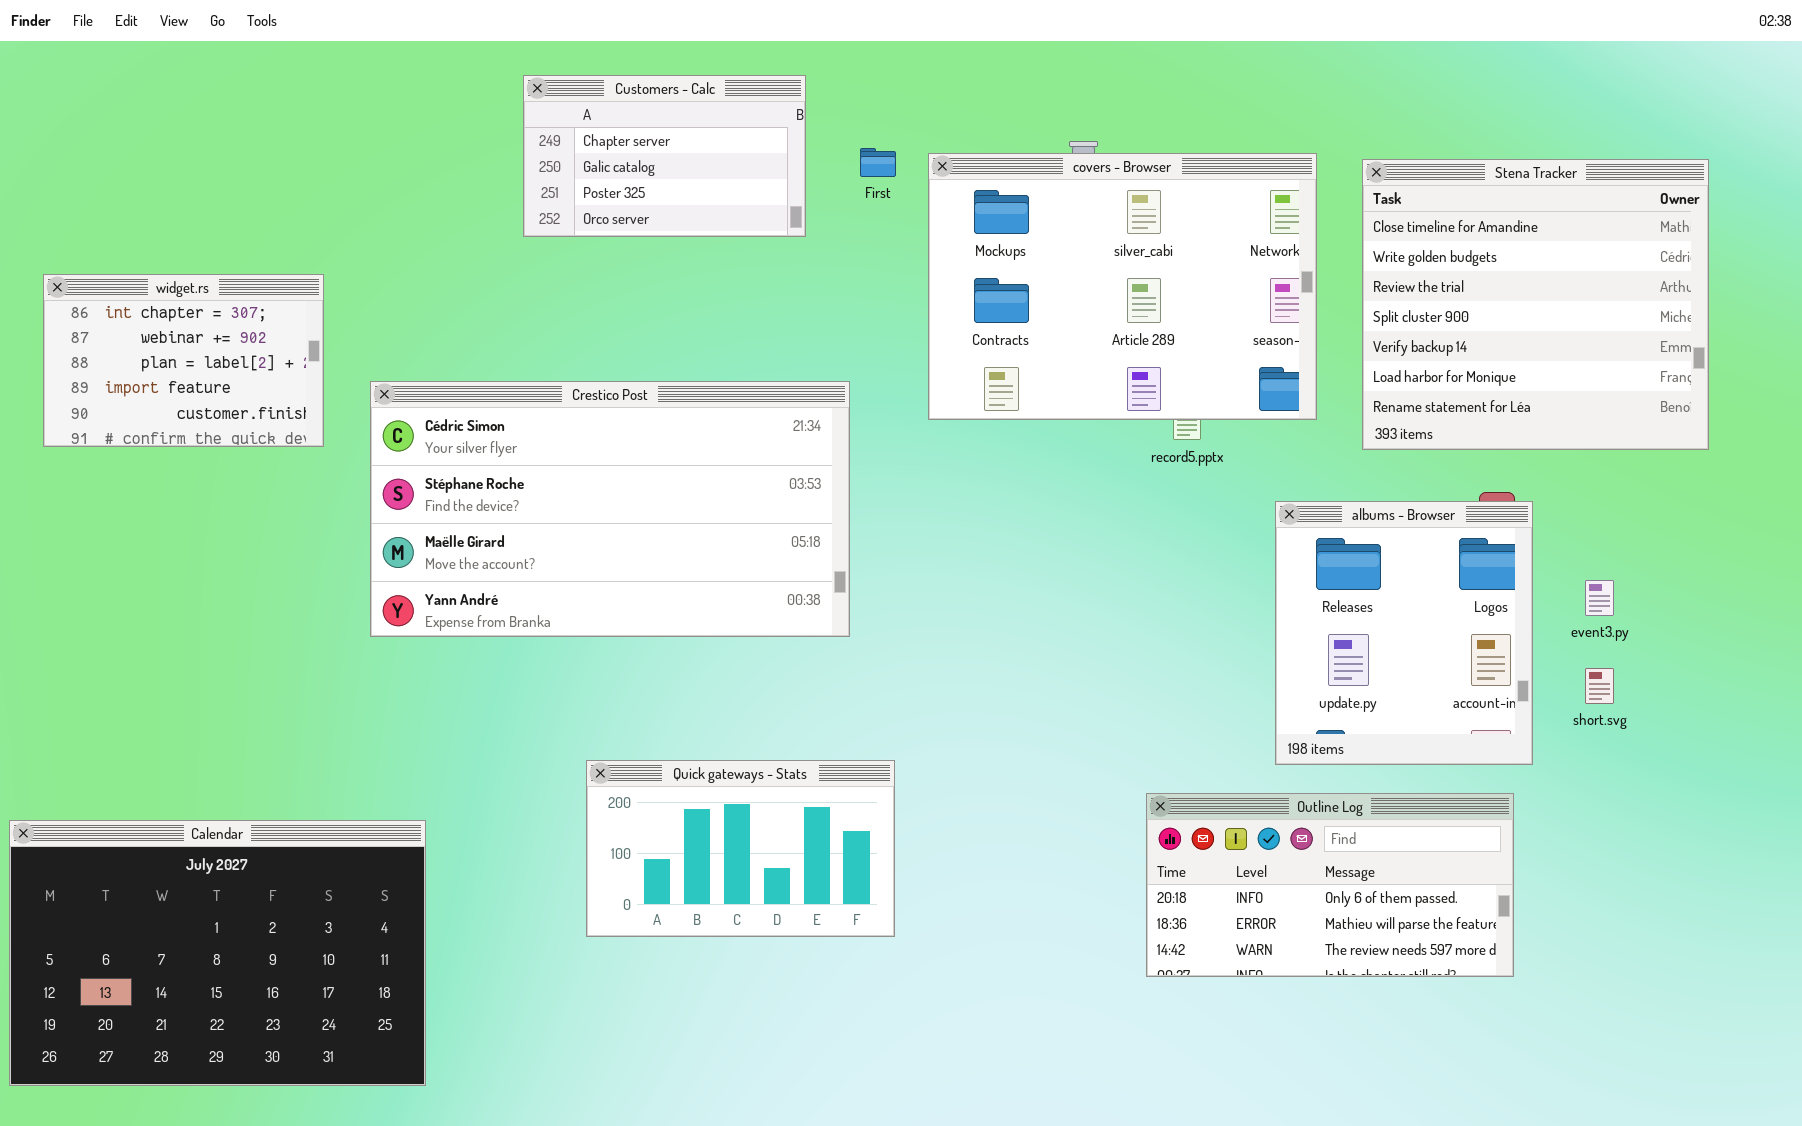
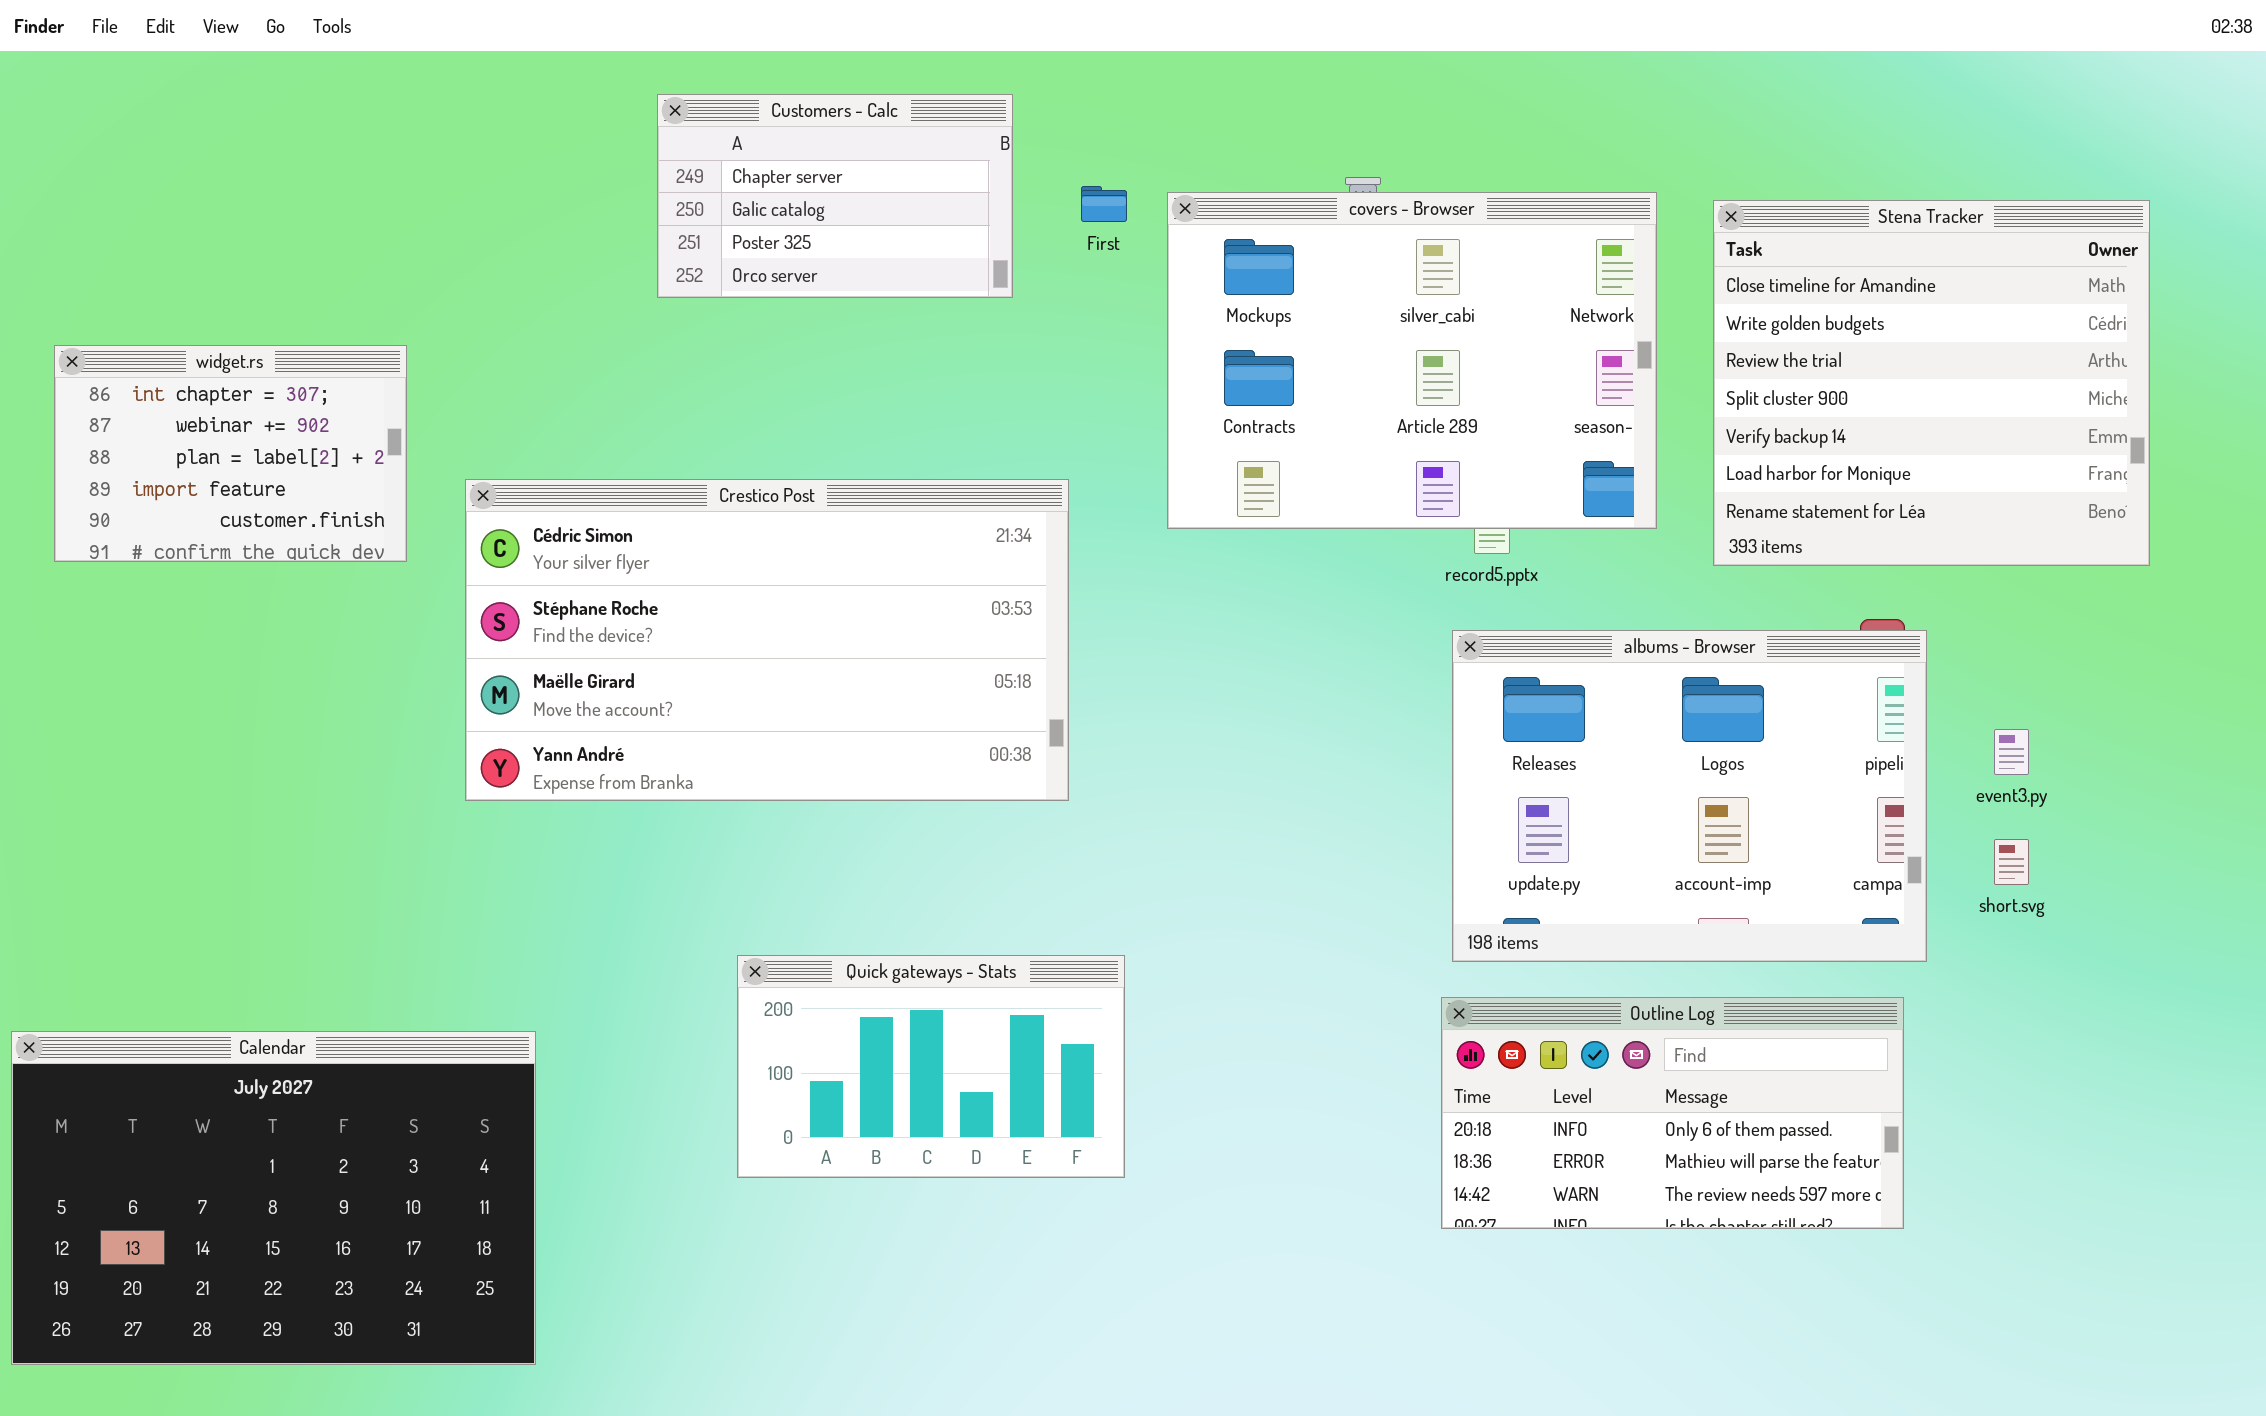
albums - Browser: [1275,501,1533,765] -> [1452,630,1927,962], resized

